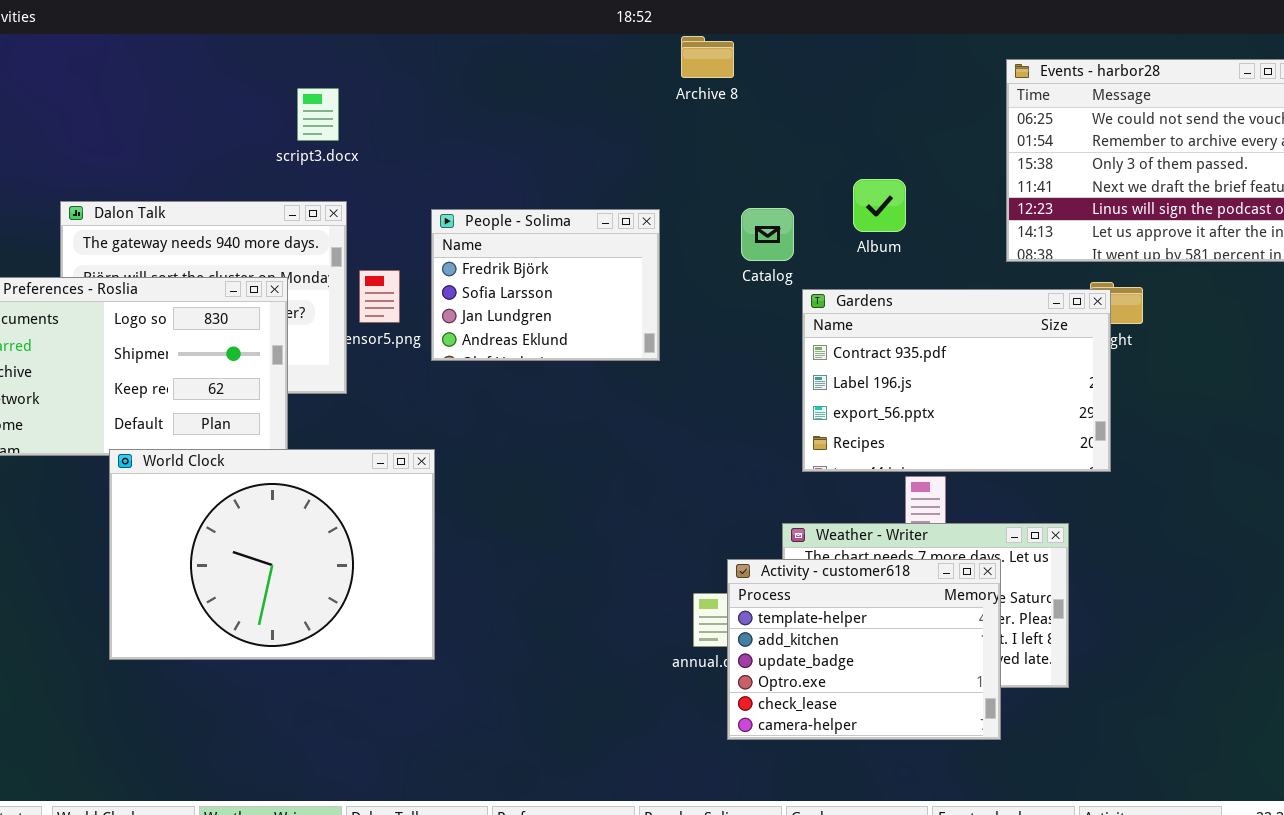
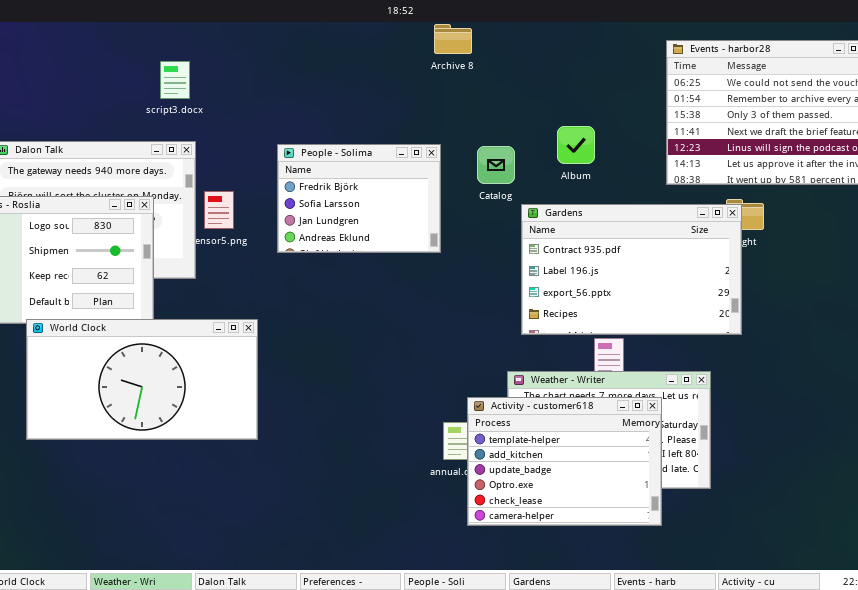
People - Solima: [431,209,660,361] -> [277,144,441,253], moved
World Clock: [109,449,435,660] -> [26,319,258,440], resized

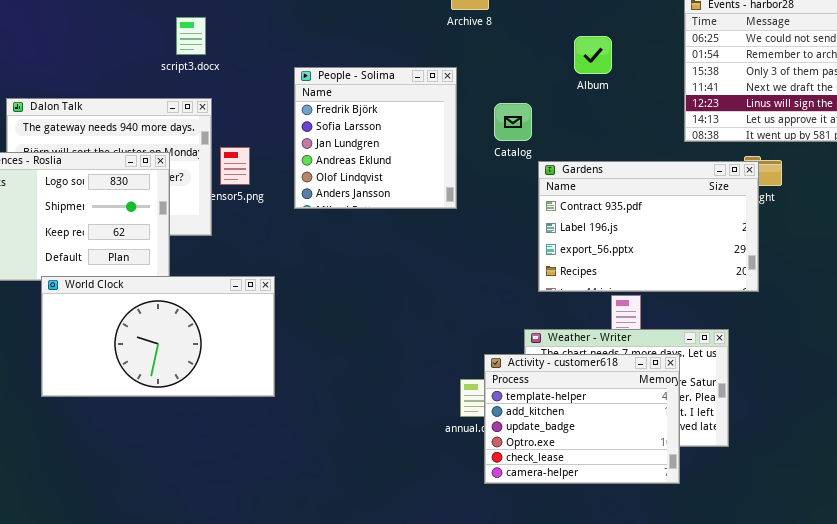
Album: [557,126,595,164] -> [574,36,612,74], moved
People - Solima: [277,144,441,253] -> [294,67,457,209], resized

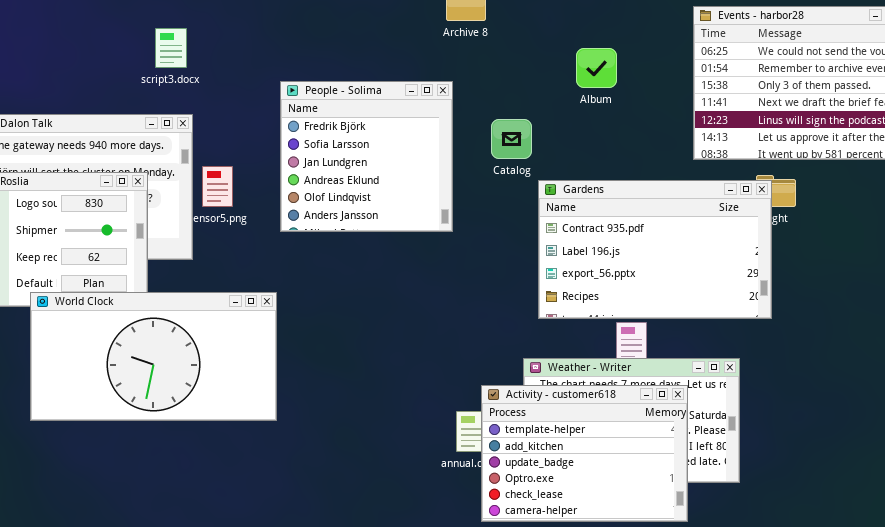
World Clock: [41,276,275,397] -> [30,292,277,421], moved

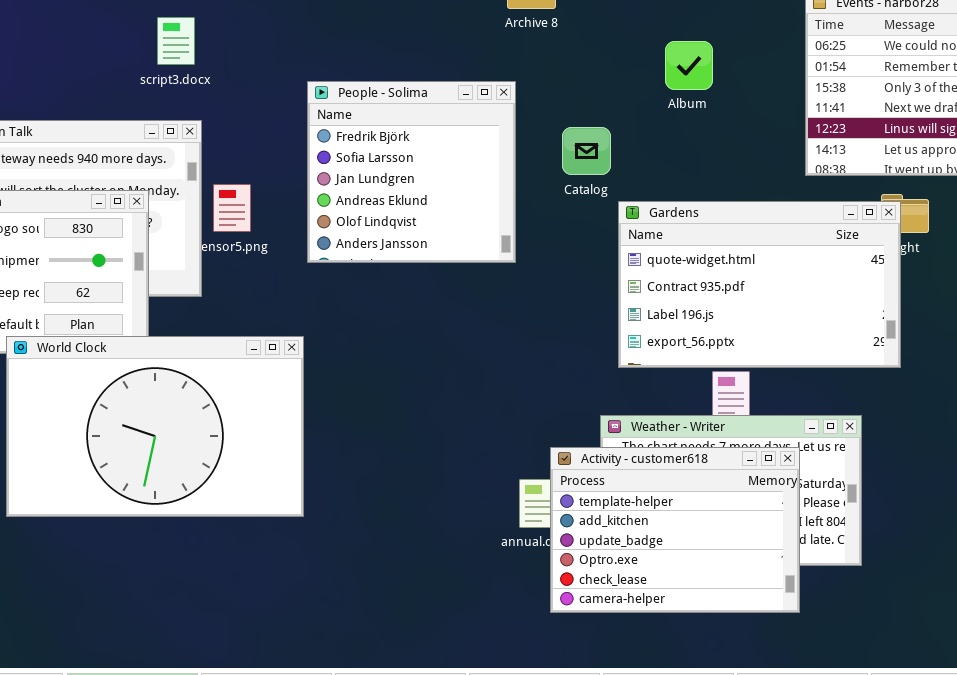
Gardens: [538,180,772,319] -> [618,201,901,368], scrolled up 1 row
World Clock: [30,292,277,421] -> [6,336,304,517], resized

